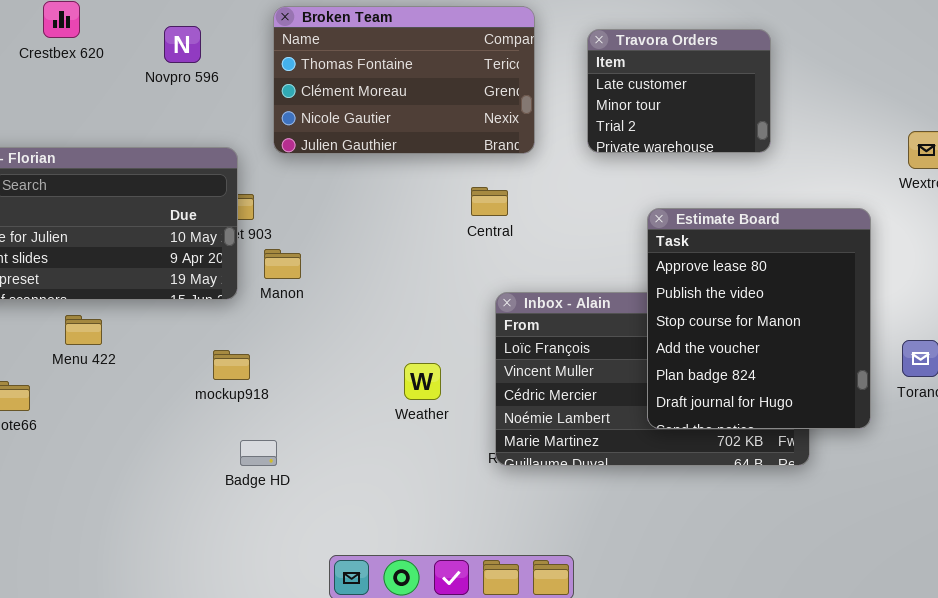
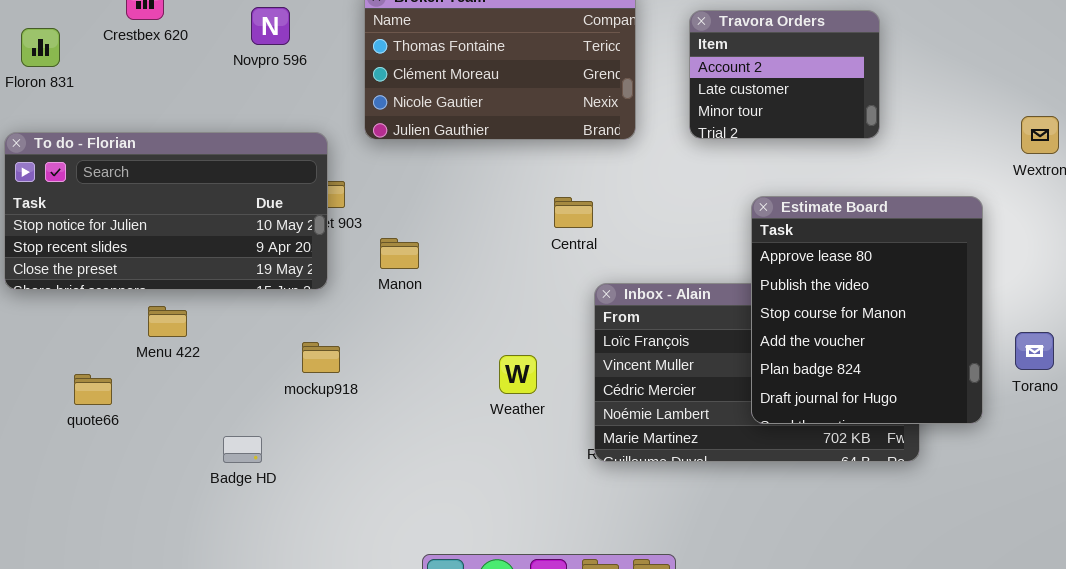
Travora Orders: [587,29,771,153] -> [689,10,880,139], scrolled up 1 row
Central: [471,187,508,216] -> [554,197,593,228], moved
Manon: [264,249,301,279] -> [380,238,419,269], moved
Badge HD: [240,440,277,466] -> [223,436,262,463], moved

